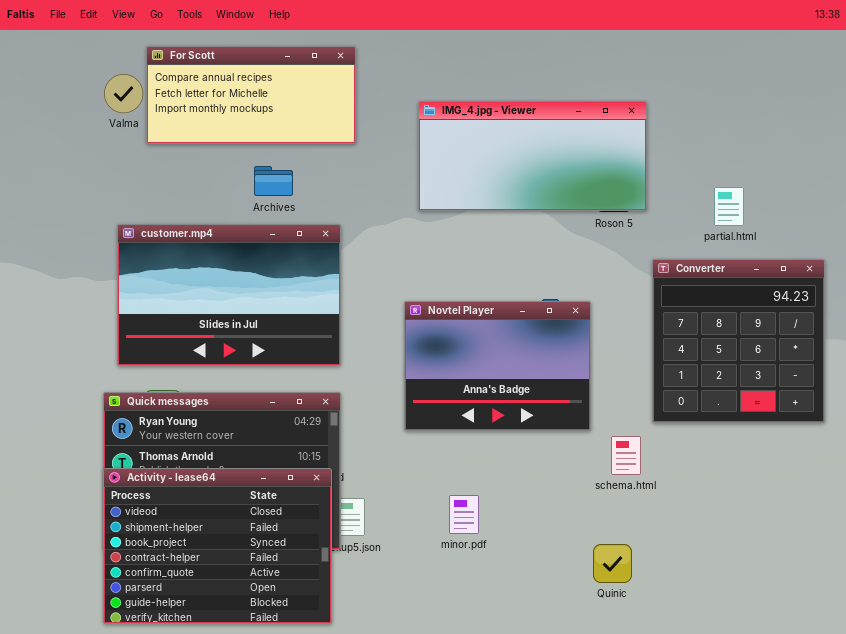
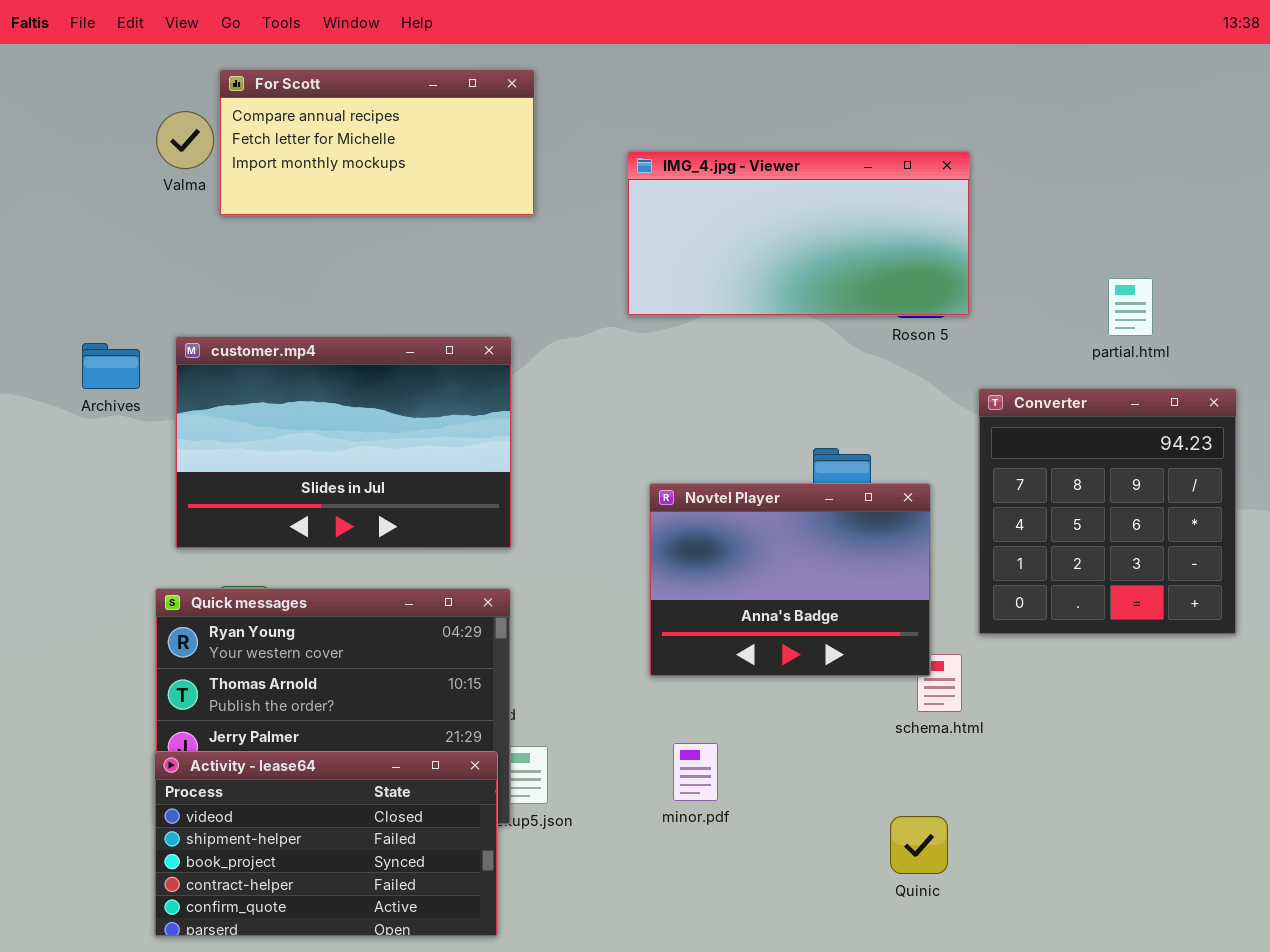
Archives: [254,166,293,196] -> [82,343,140,389], moved
partial.html: [714,187,744,226] -> [1108,278,1153,336], moved
Novtel Player: [404,301,591,431] -> [649,483,931,677], moved
Activity - lease64: [103,468,332,624] -> [154,751,498,937], resized

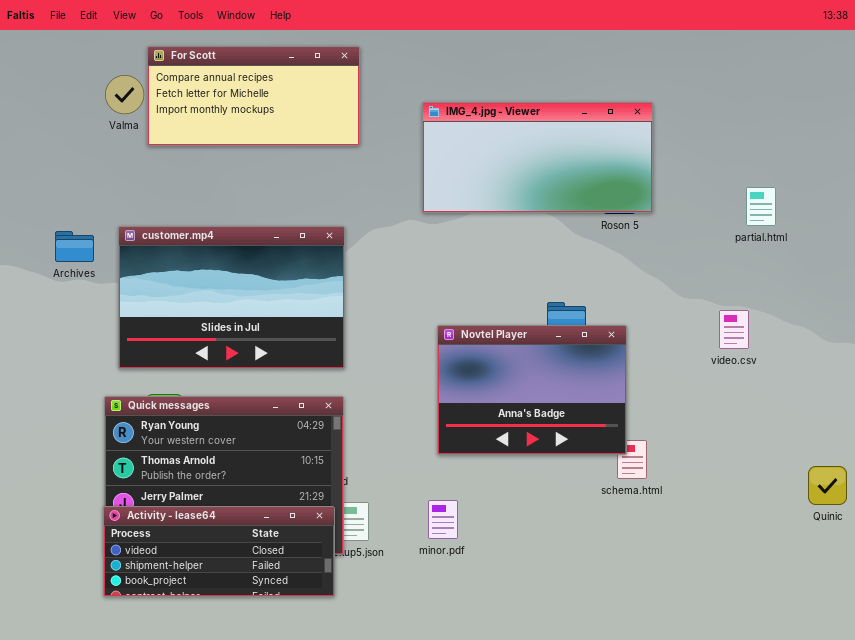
Converter: [978,388,1237,635] -> none, closed
minor.pdf: [673,743,718,801] -> [428,500,458,539], moved
Activity - lease64: [154,751,498,937] -> [103,506,335,597], resized
Quinic: [890,816,948,874] -> [808,466,847,505], moved

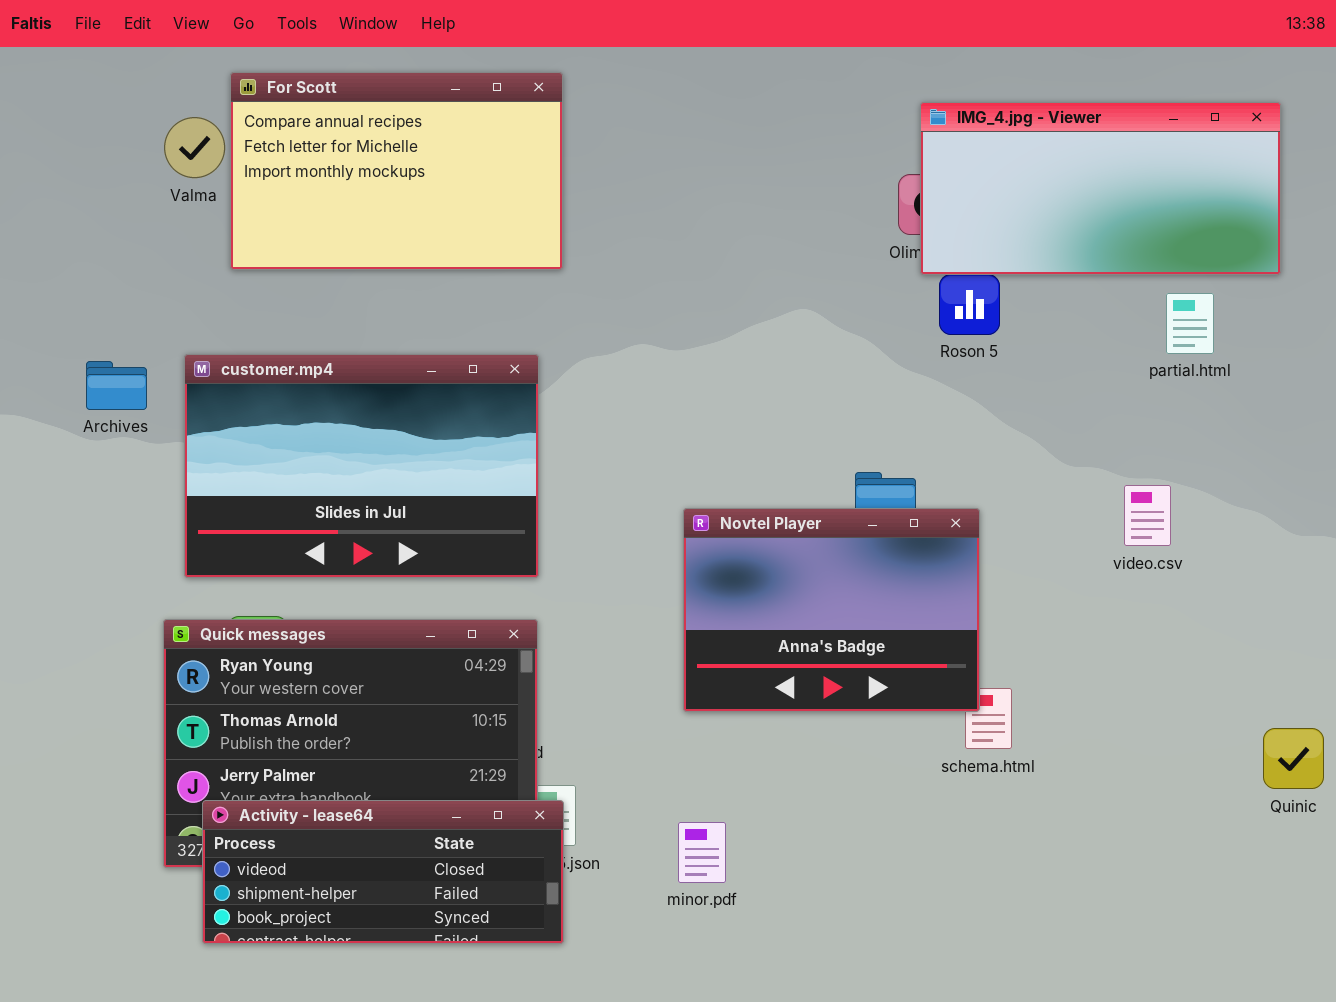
For Scott: [147,46,360,146] -> [230,72,563,270], resized
IMG_4.jpg - Viewer: [422,102,653,213] -> [920,102,1281,275], moved
minor.pdf: [428,500,458,539] -> [678,822,726,883], moved
Activity - lease64: [103,506,335,597] -> [202,800,564,944], moved

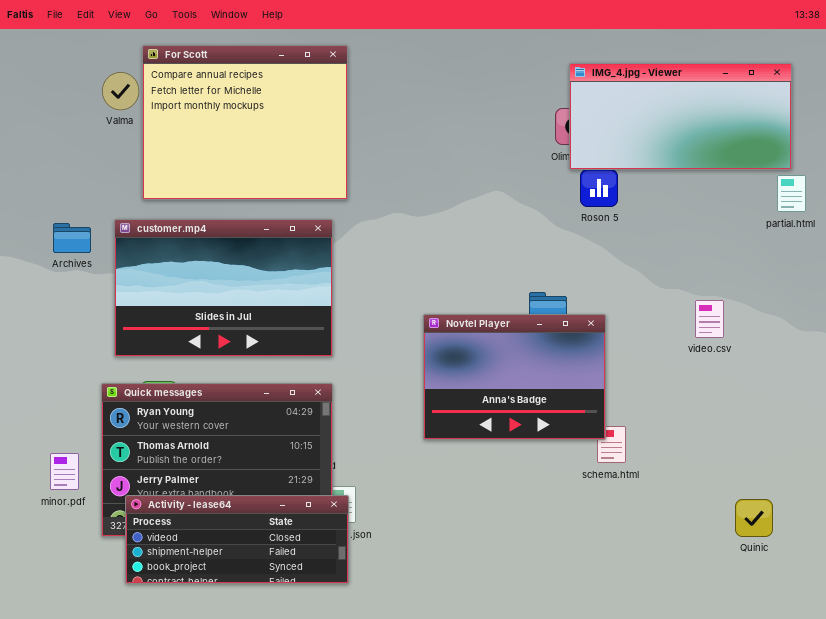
For Scott: [230,72,563,270] -> [142,45,348,200], resized
partial.html: [1166,293,1214,354] -> [777,175,806,212], moved
Quinic: [1263,728,1324,789] -> [735,499,773,537], moved
minor.pdf: [678,822,726,883] -> [50,453,79,490], moved

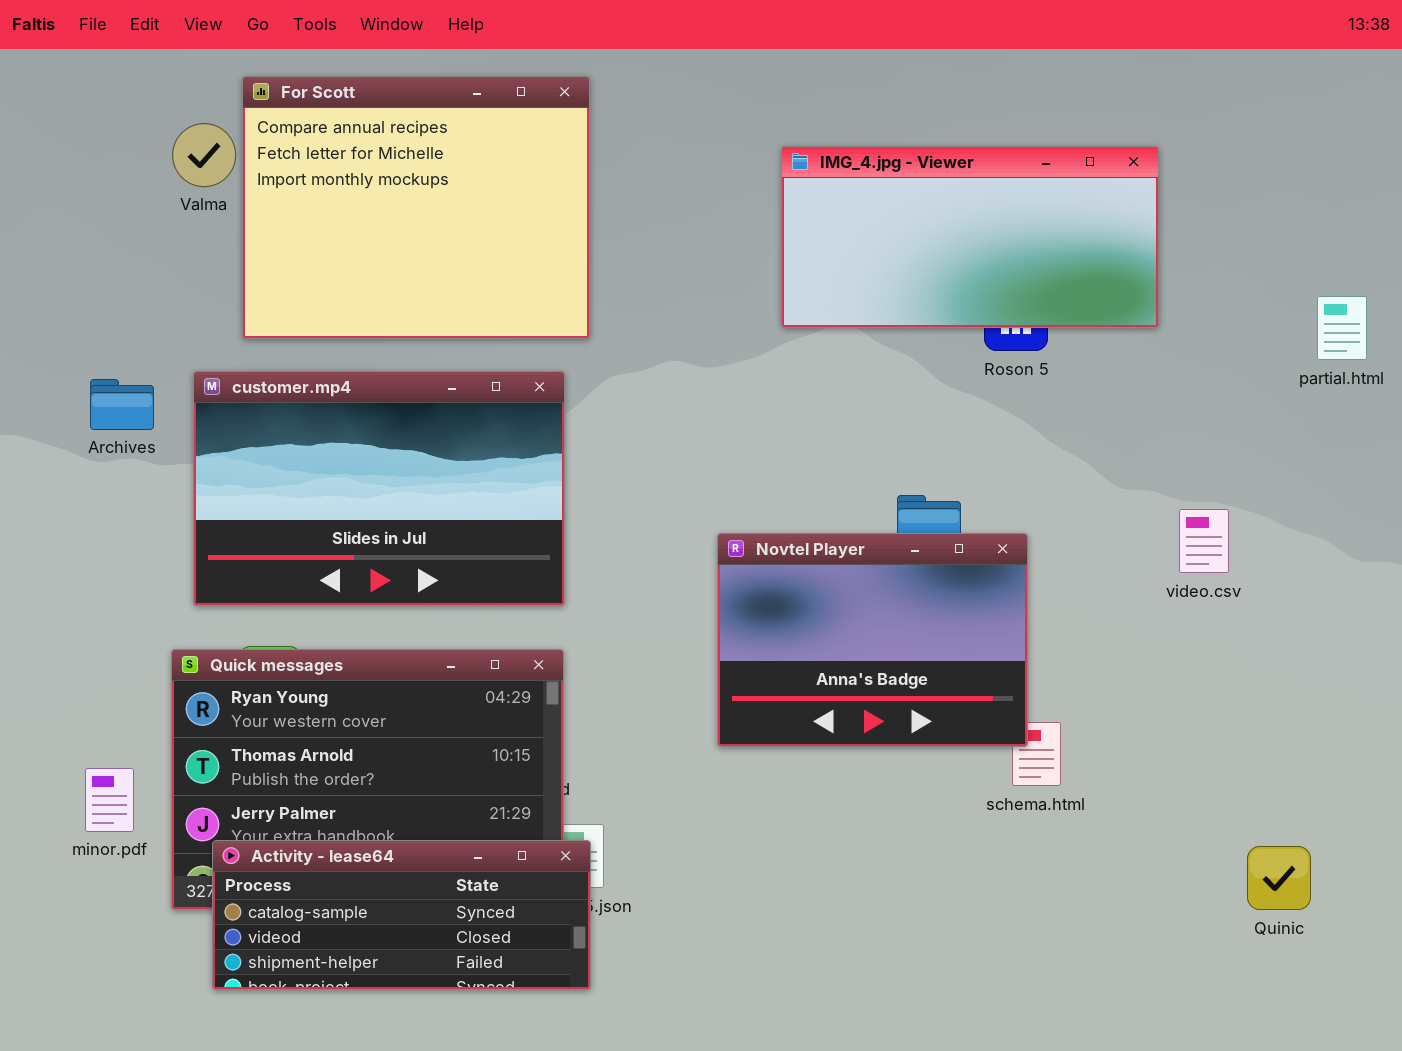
IMG_4.jpg - Viewer: [569,63,792,170] -> [781,146,1159,328], moved
Activity - lease64: [125,495,349,584] -> [212,840,591,990], scrolled up 1 row

